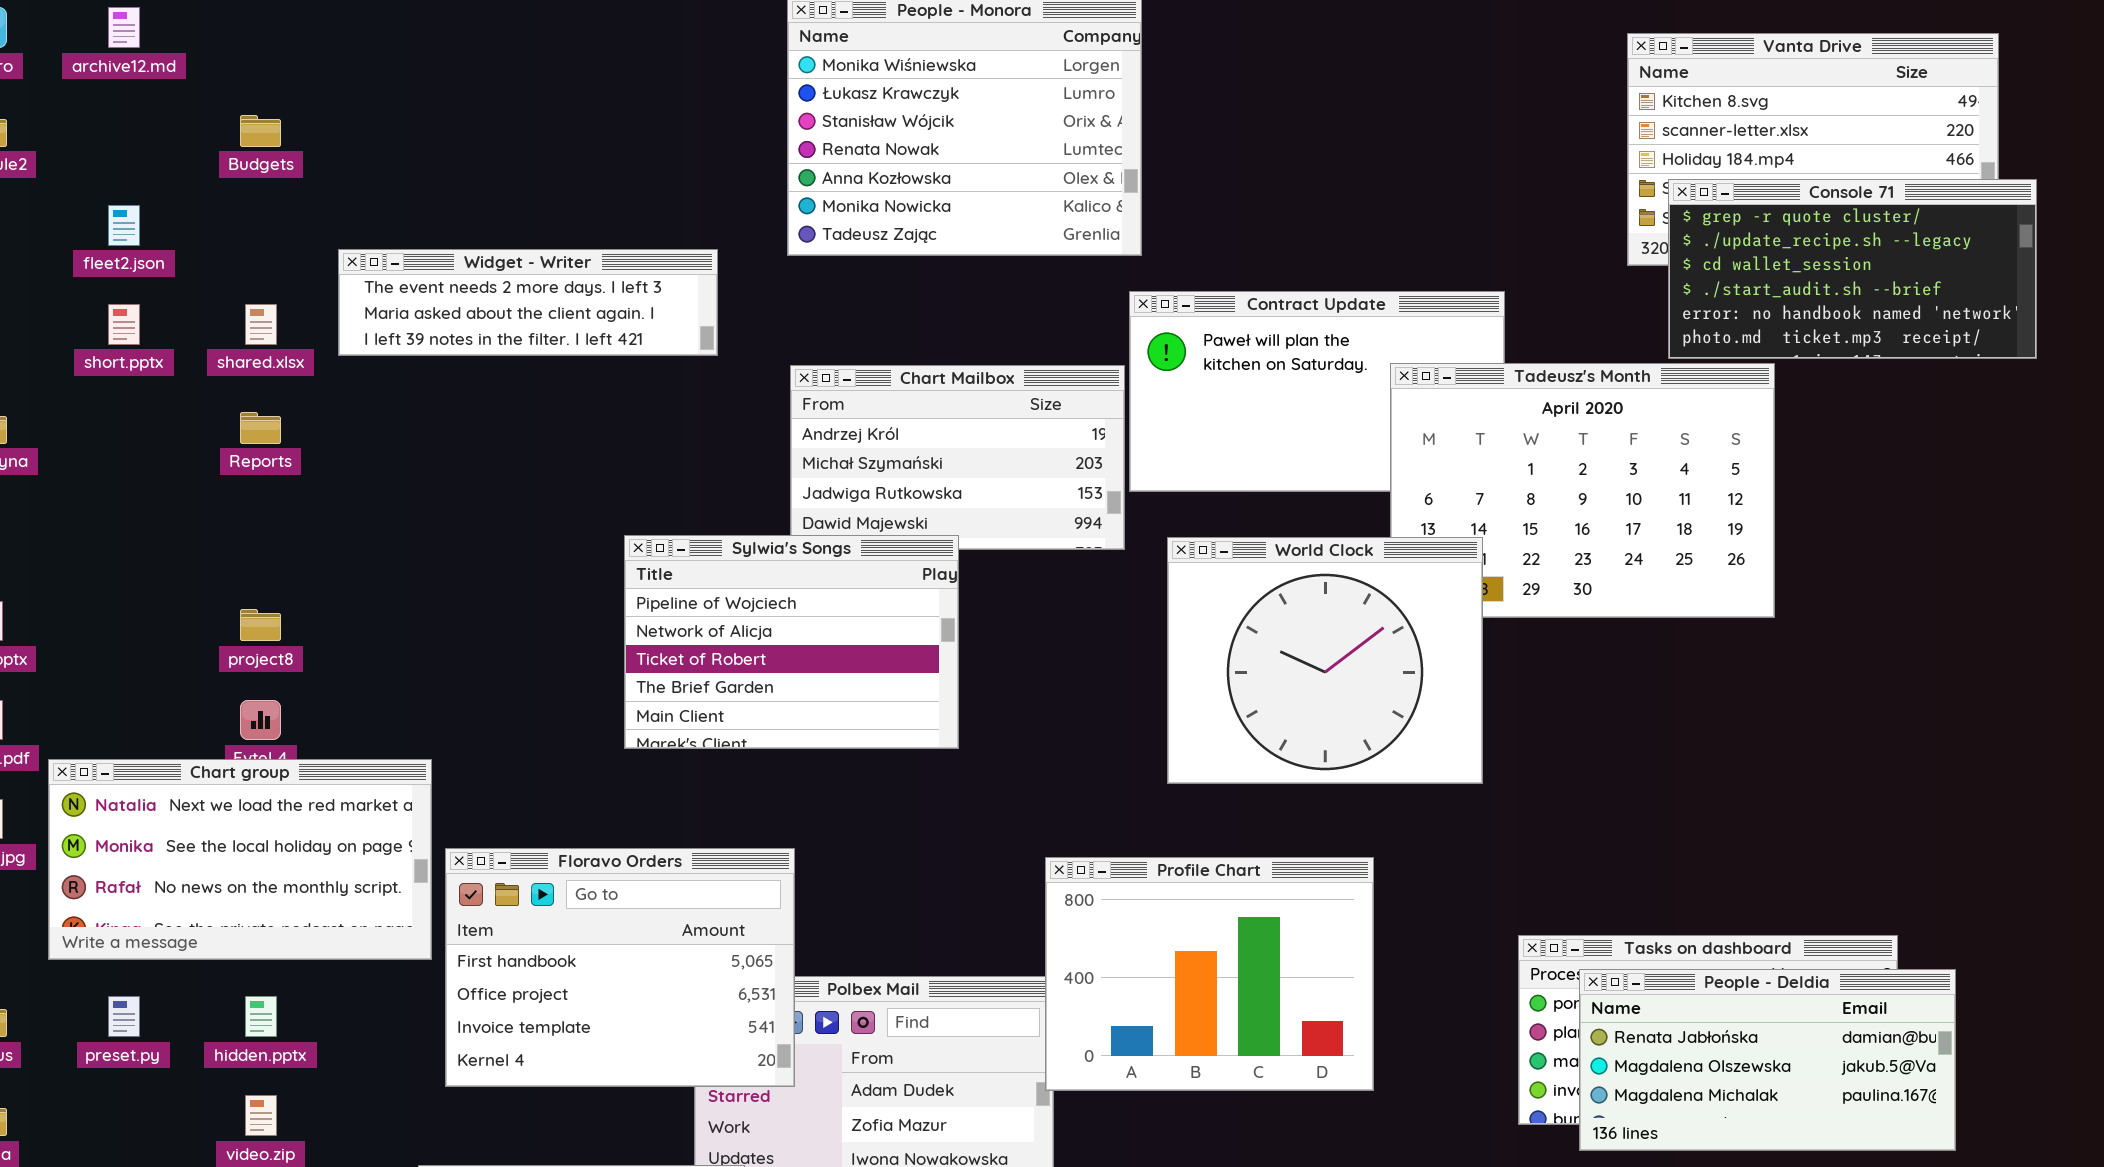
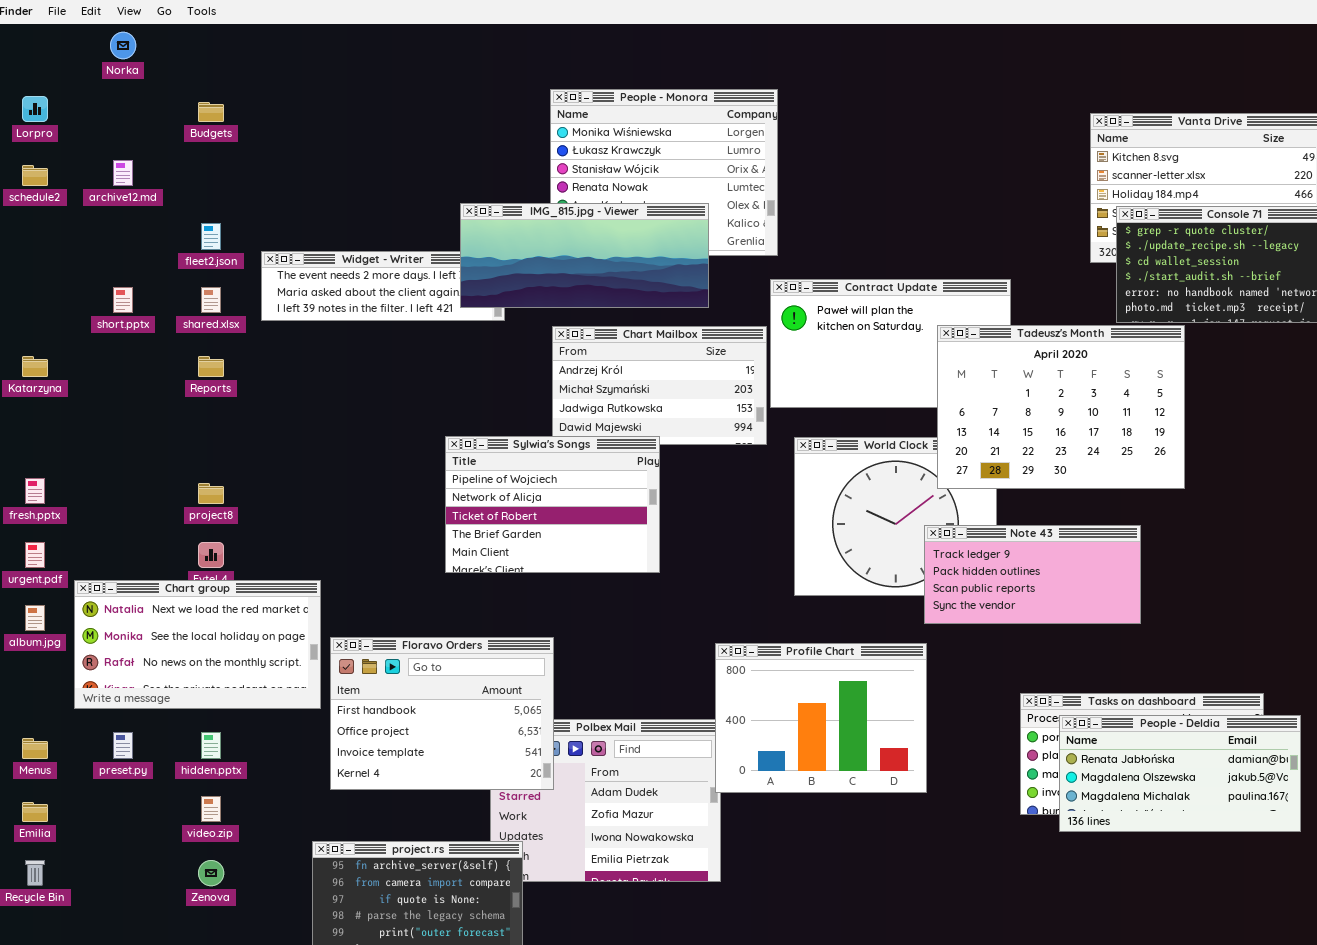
archive12.md: [108,7,140,48] -> [113,160,133,186], moved
Budgets: [240,115,281,147] -> [198,102,224,122], moved
IMG_815.jpg - Viewer: none -> [460,203,709,308], opened
fleet2.json: [108,205,140,246] -> [201,223,221,250], moved
Tadeusz's Month: [1390,363,1775,618] -> [937,325,1185,489], raised
Note 43: none -> [924,525,1141,624], opened

